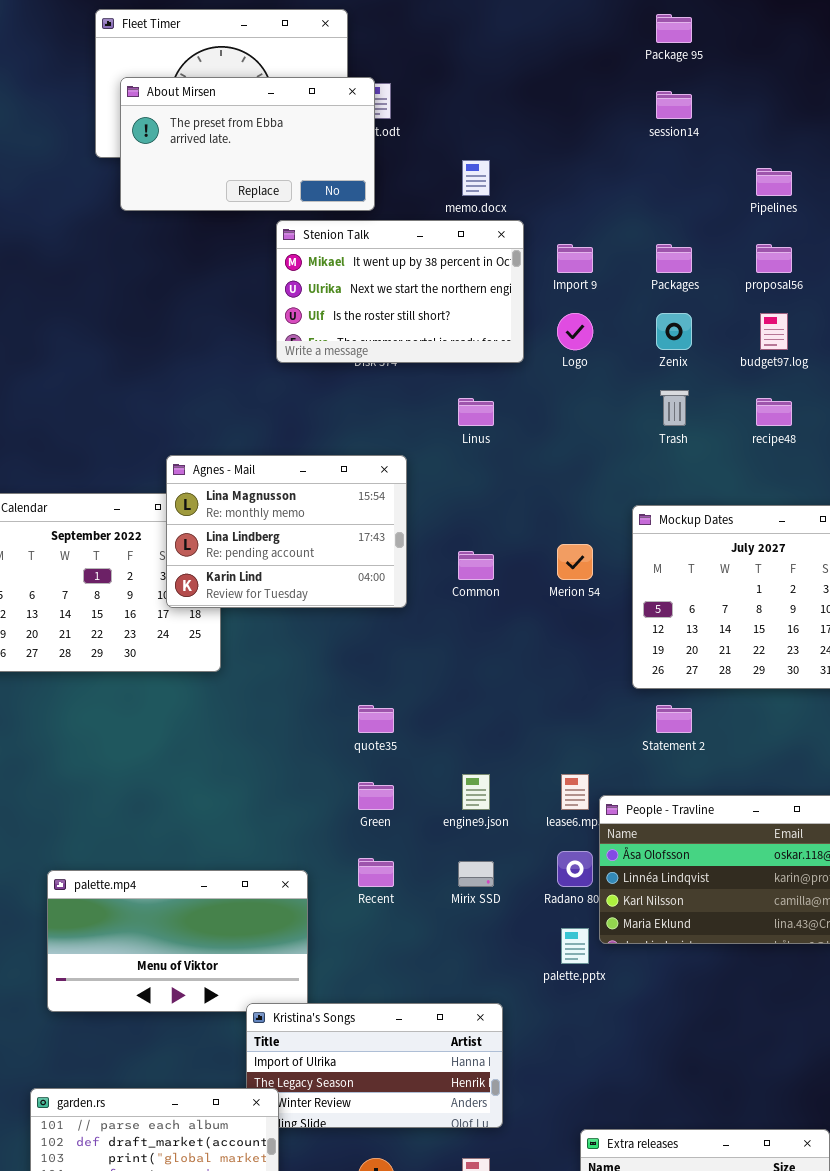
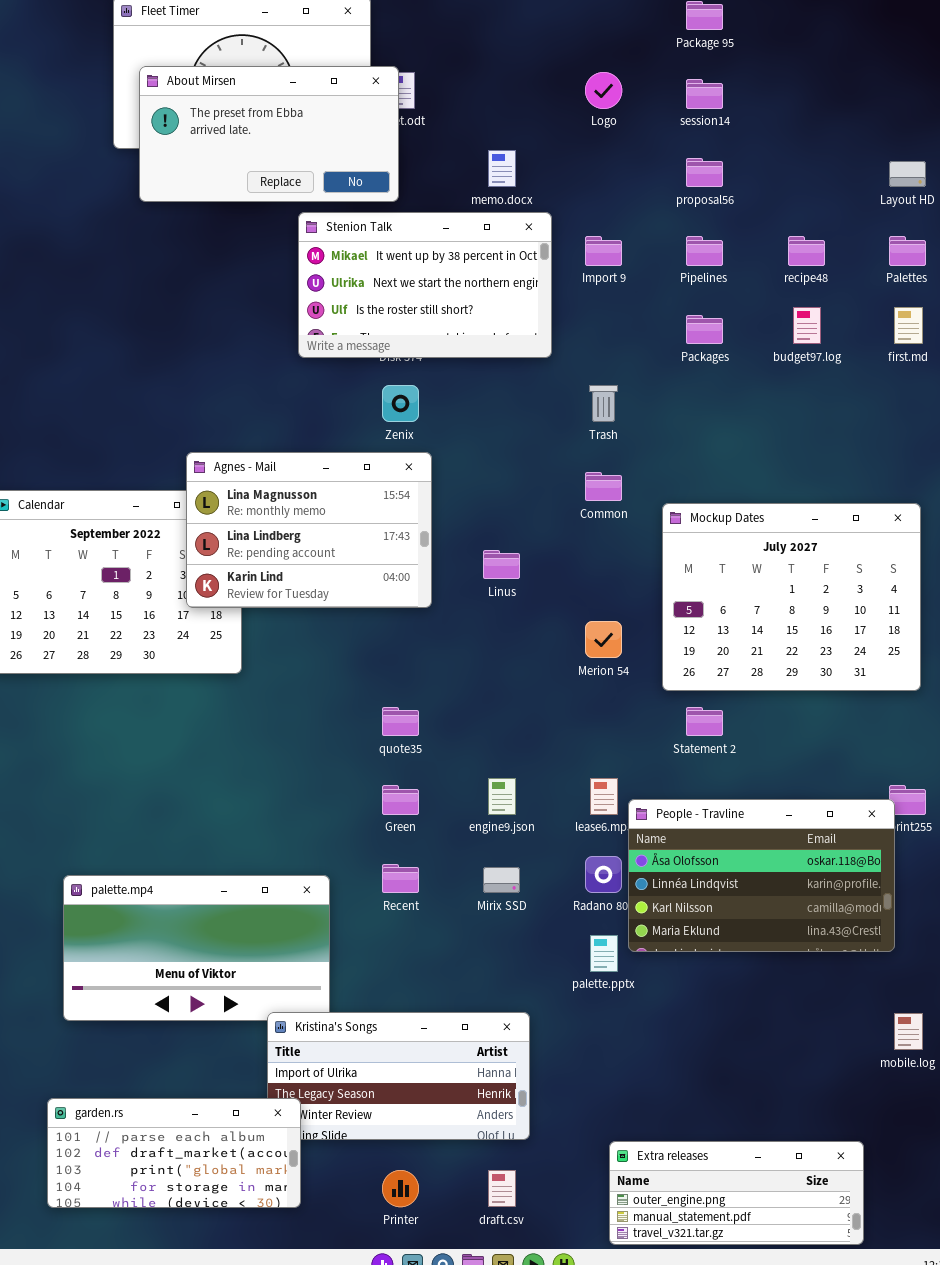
Pipelines: [756,168,792,196] -> [686,236,723,266], moved
Packages: [656,244,692,273] -> [686,315,723,344], moved
proposal56: [756,244,792,273] -> [686,158,723,187], moved
Logo: [557,313,593,350] -> [585,72,622,109], moved
Zenix: [656,313,692,350] -> [382,385,419,422], moved
Trash: [660,390,689,426] -> [589,385,618,422], moved
Linus: [458,398,494,426] -> [483,550,520,579], moved
recipe48: [756,398,792,426] -> [788,236,825,266], moved
Merion 54: [557,544,593,580] -> [585,621,622,658], moved
Common: [458,551,494,580] -> [585,472,622,501], moved

